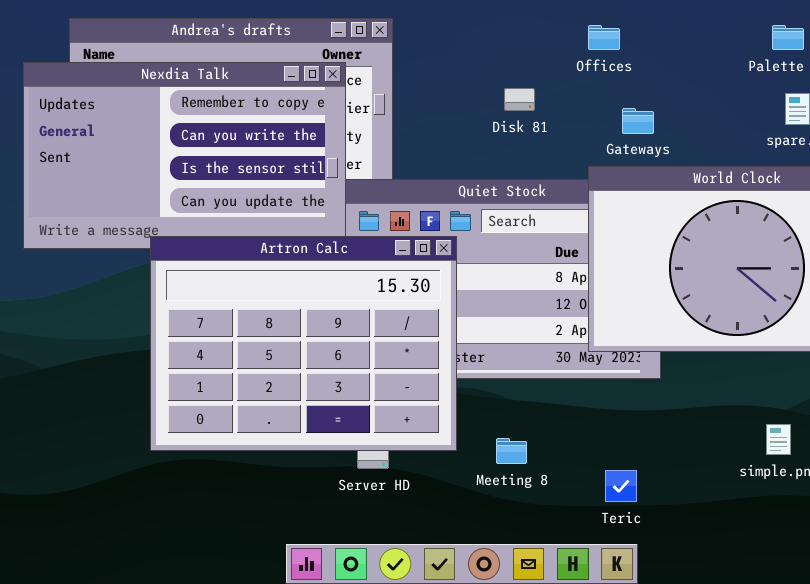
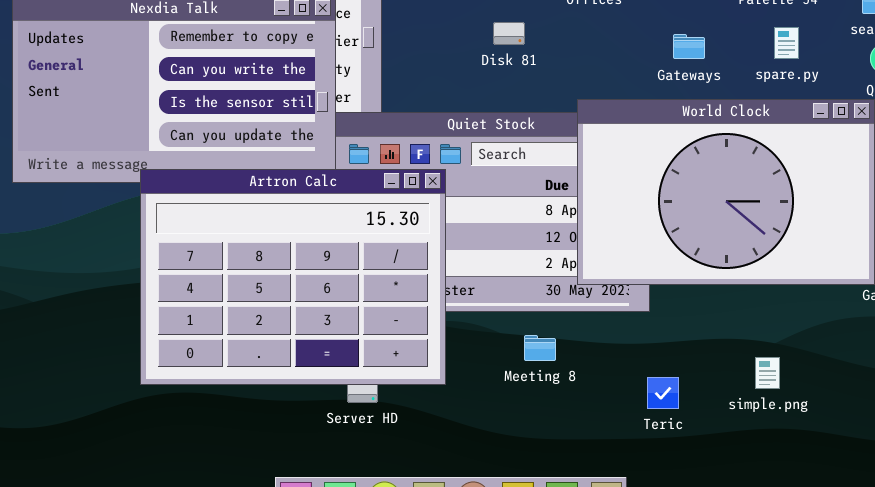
Gateways: [622,108,654,134] -> [673,34,705,59], moved
Meeting 8: [496,438,527,464] -> [524,335,556,361], moved
Teric: [605,470,637,502] -> [647,377,679,409], moved

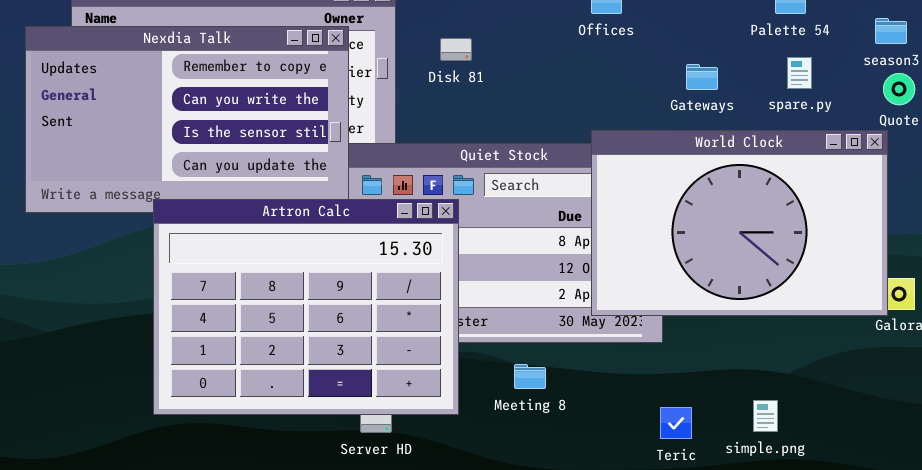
Disk 81: [493,22,525,45] -> [440,38,472,61], moved
Meeting 8: [524,335,556,361] -> [514,364,546,389], moved
simple.png: [755,357,780,389] -> [753,400,778,432], moved

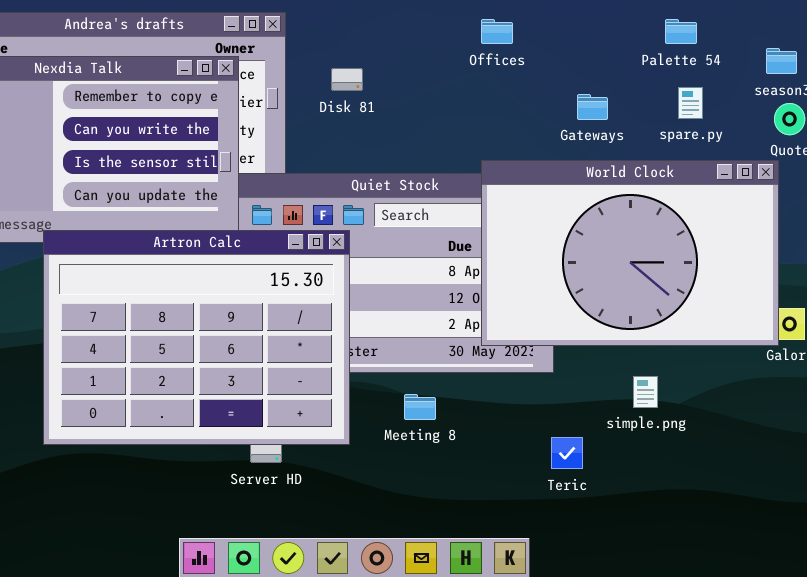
simple.png: [753,400,778,432] -> [633,376,658,408], moved

